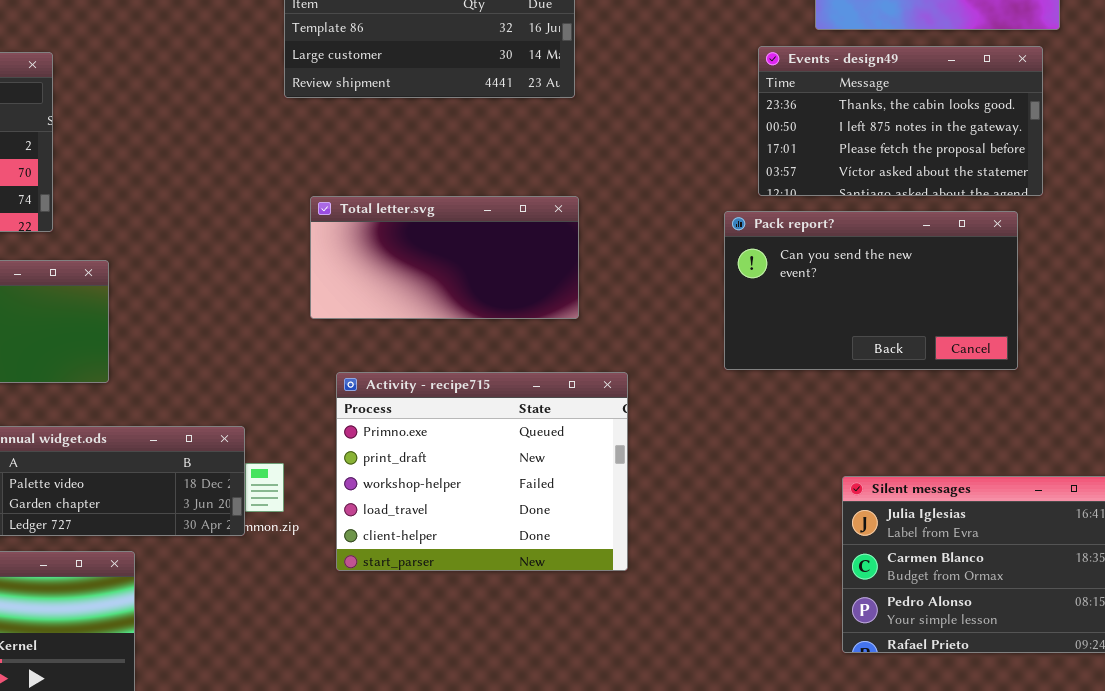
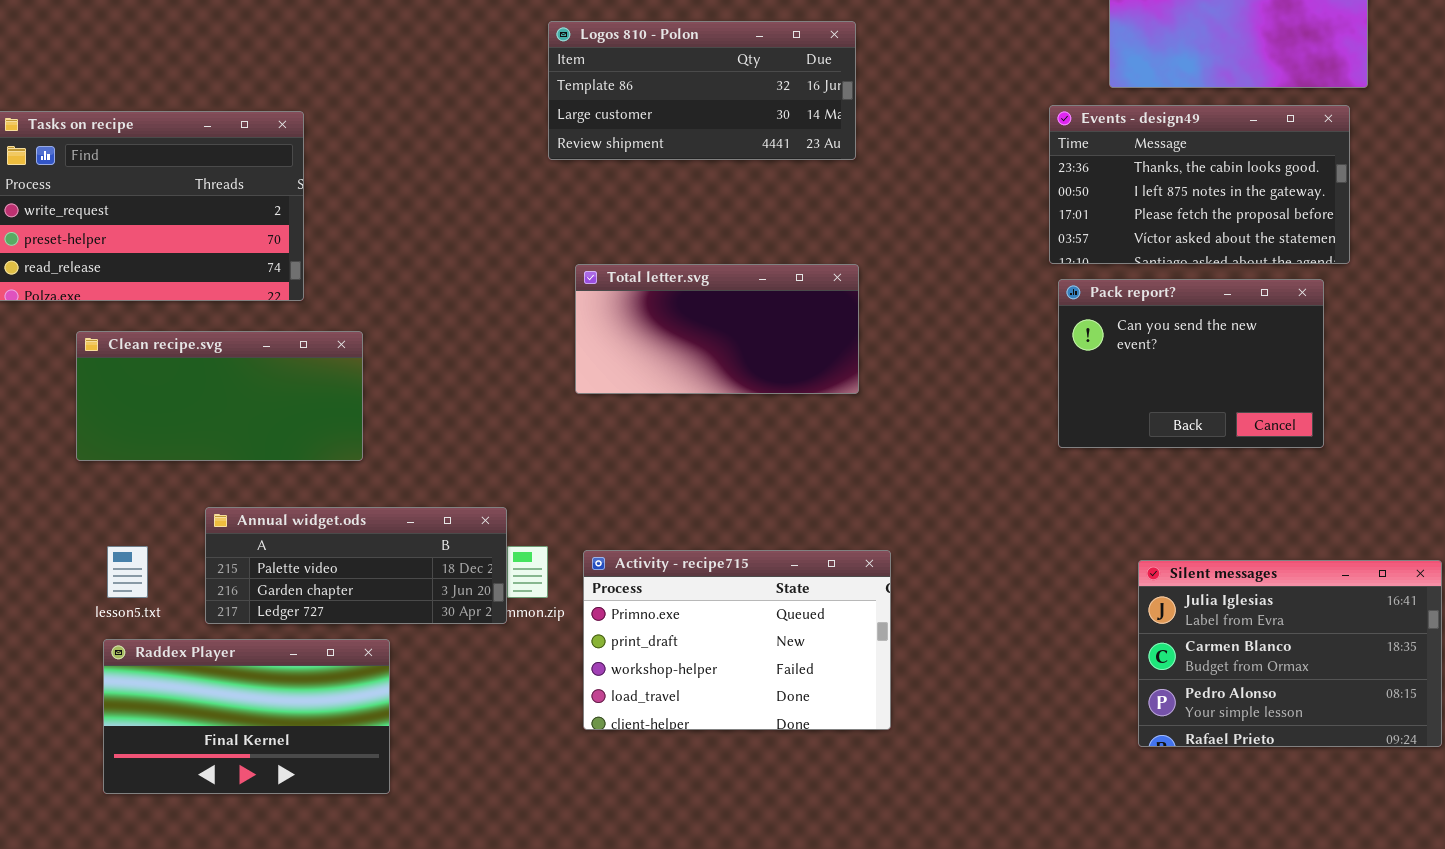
Pack report?: [724,211,1018,370] -> [1058,279,1324,448], resized
Activity - recipe715: [336,372,628,571] -> [583,550,891,730], moved, resized

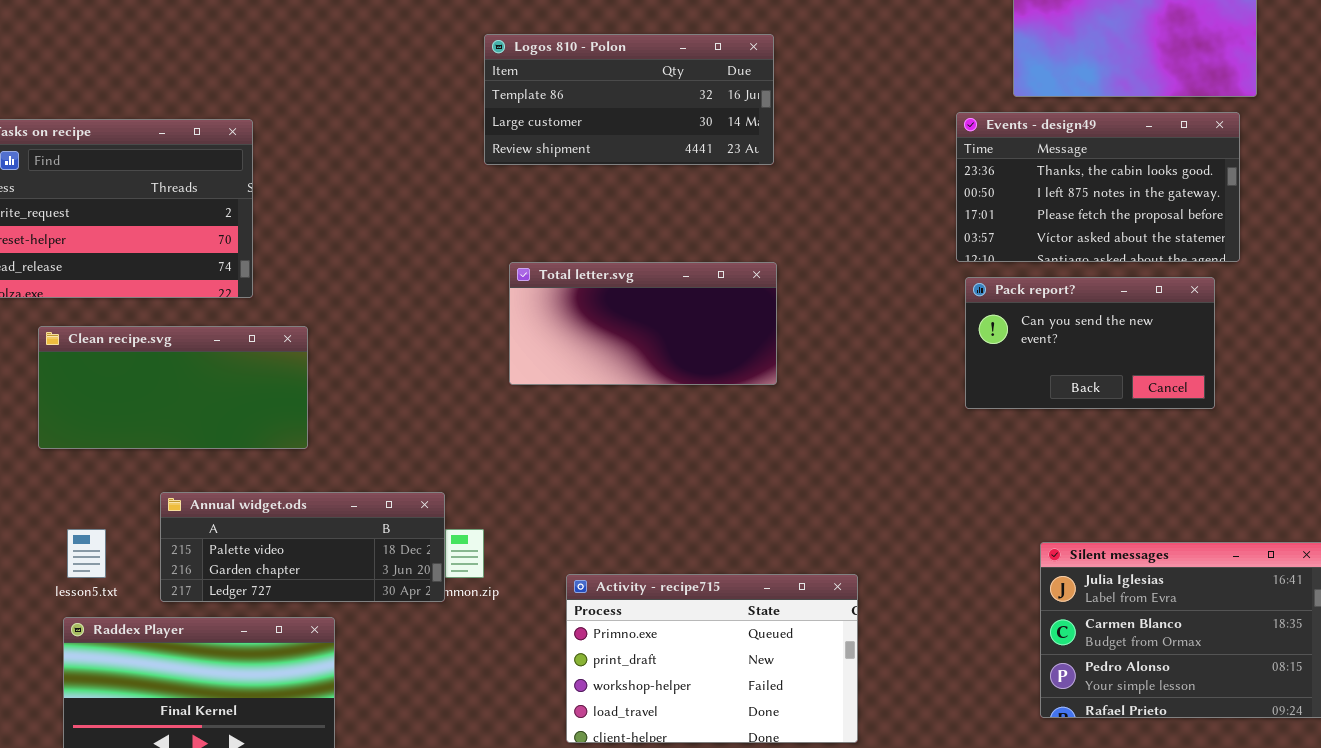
Pack report?: [1058,279,1324,448] -> [965,277,1215,409], resized
Activity - recipe715: [583,550,891,730] -> [566,574,858,743], moved

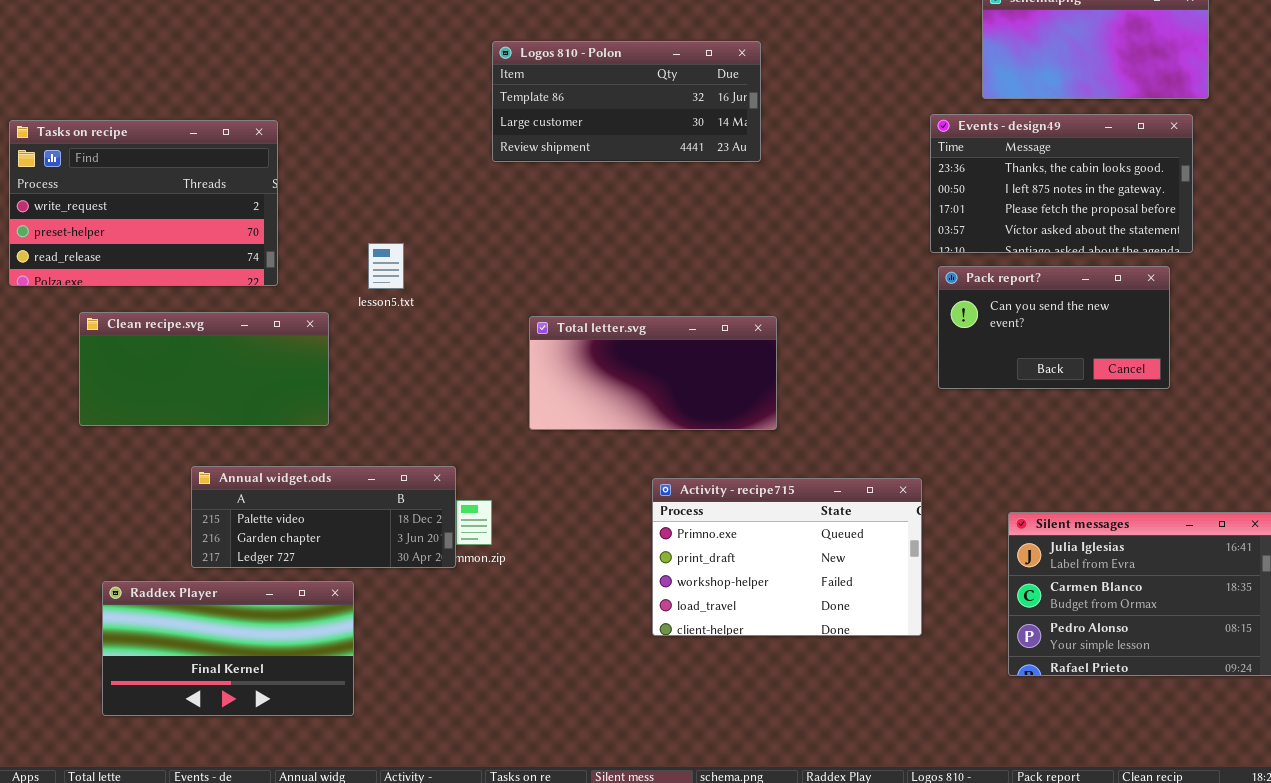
Total letter.svg: [509,262,777,385] -> [529,316,777,430], moved
lesson5.txt: [67,529,106,578] -> [368,243,404,289], moved
Activity - recipe715: [566,574,858,743] -> [652,478,922,636], moved

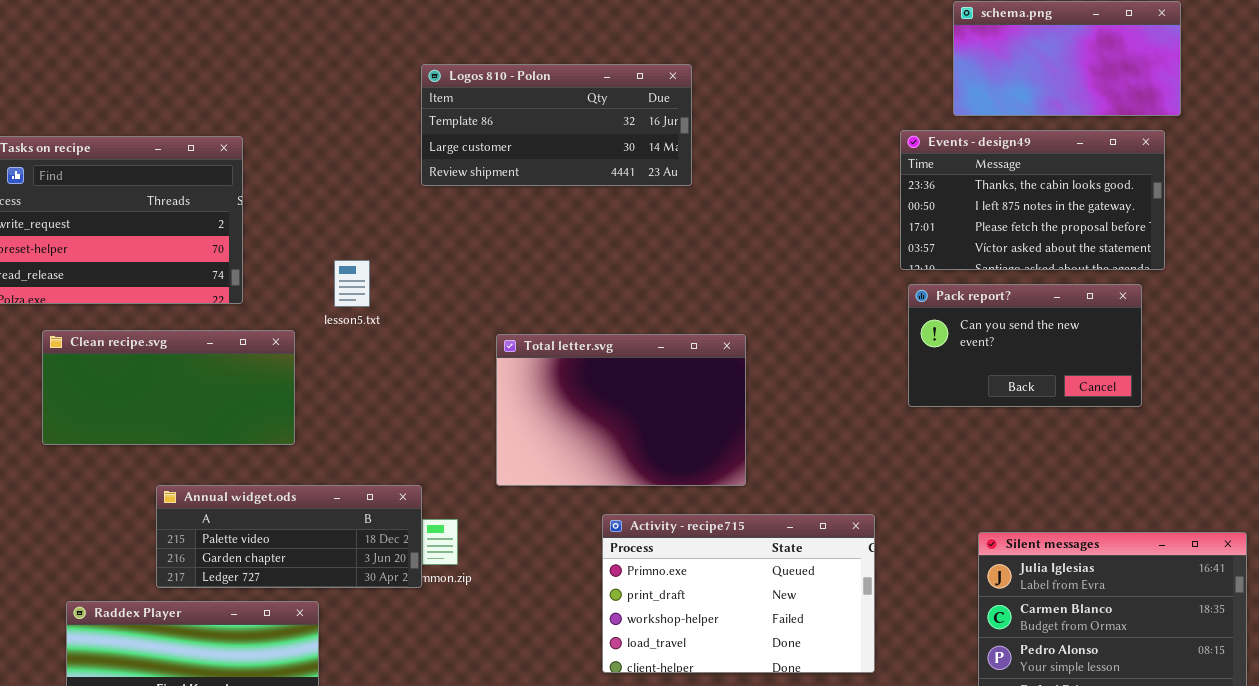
Logos 810 - Polon: [492,41,761,162] -> [421,64,692,186], moved
Total letter.svg: [529,316,777,430] -> [496,334,746,486], resized
Activity - recipe715: [652,478,922,636] -> [602,514,875,673], moved

